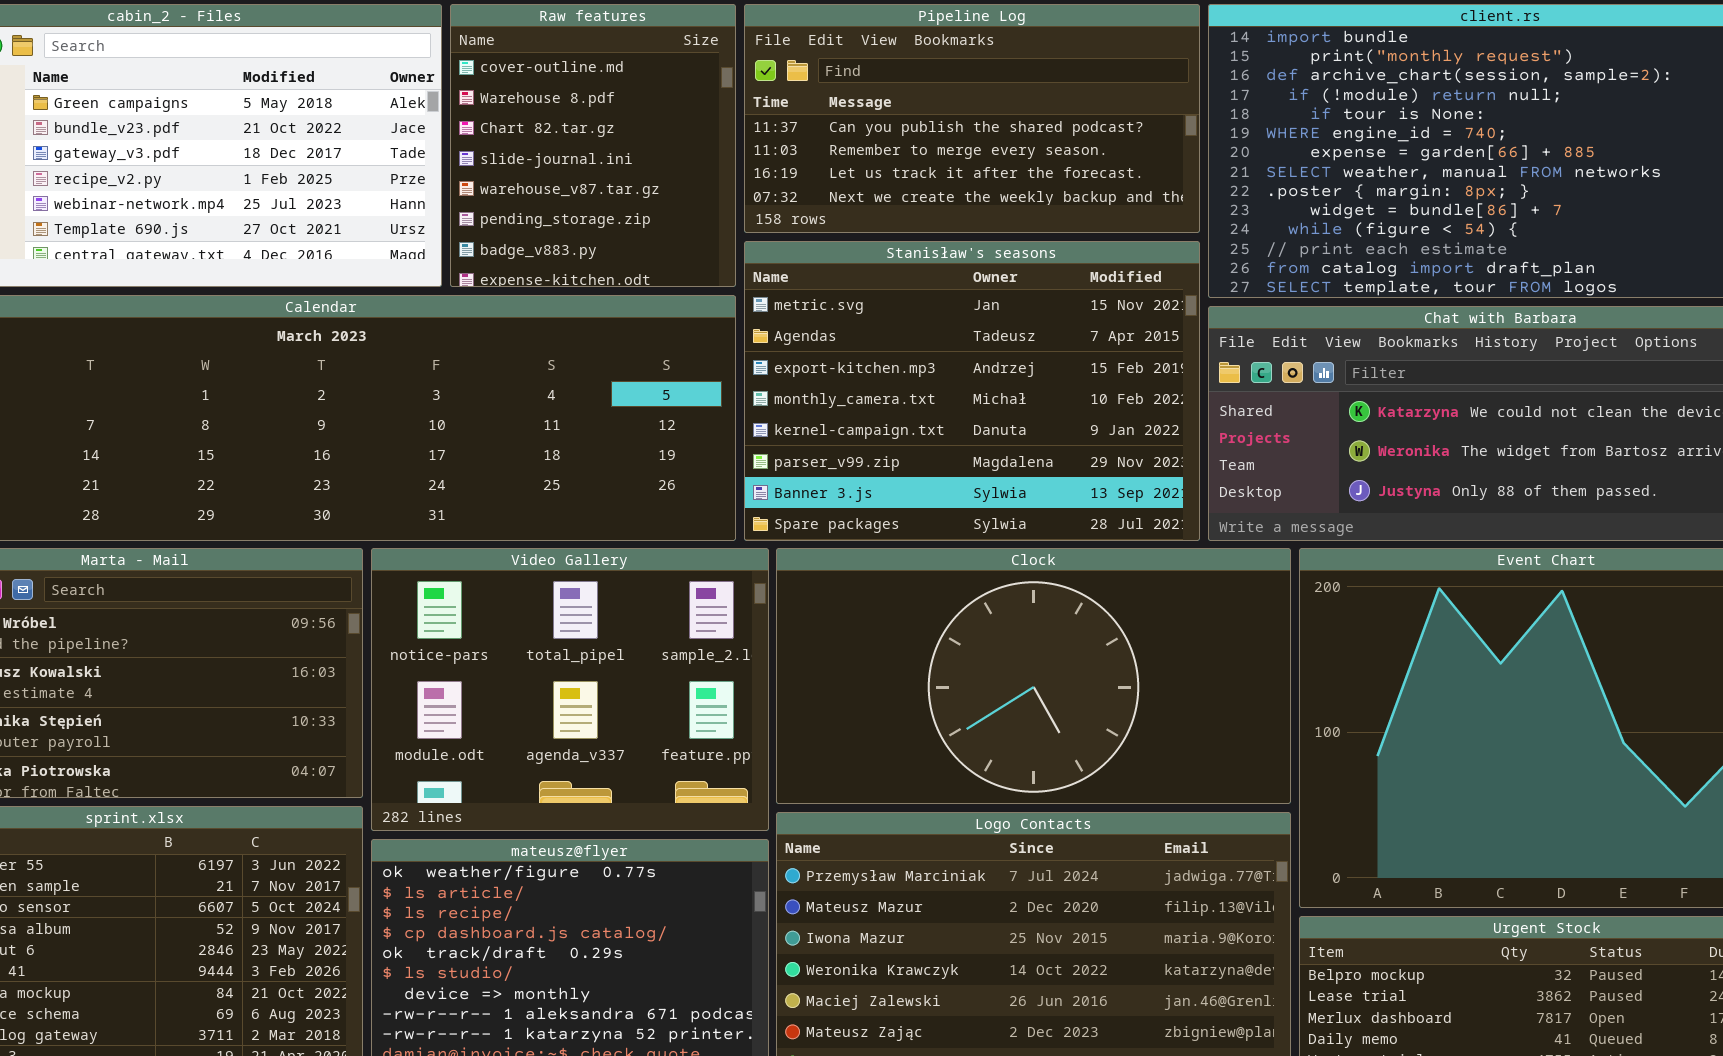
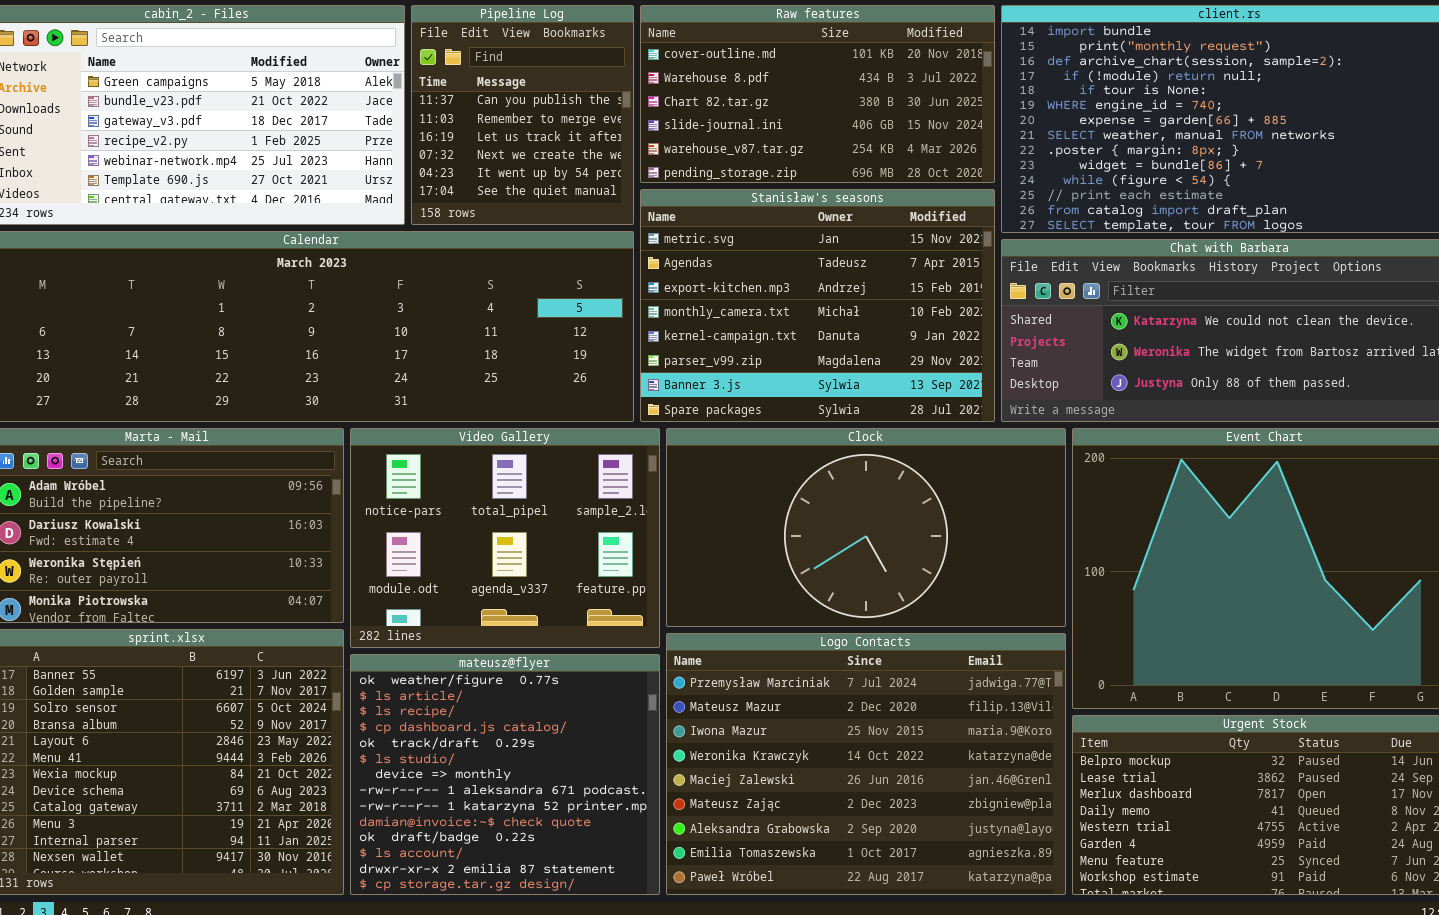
Raw features: [450,4,736,287] -> [640,5,995,183], moved, resized
Pipeline Log: [744,4,1200,233] -> [411,5,634,225], moved, resized

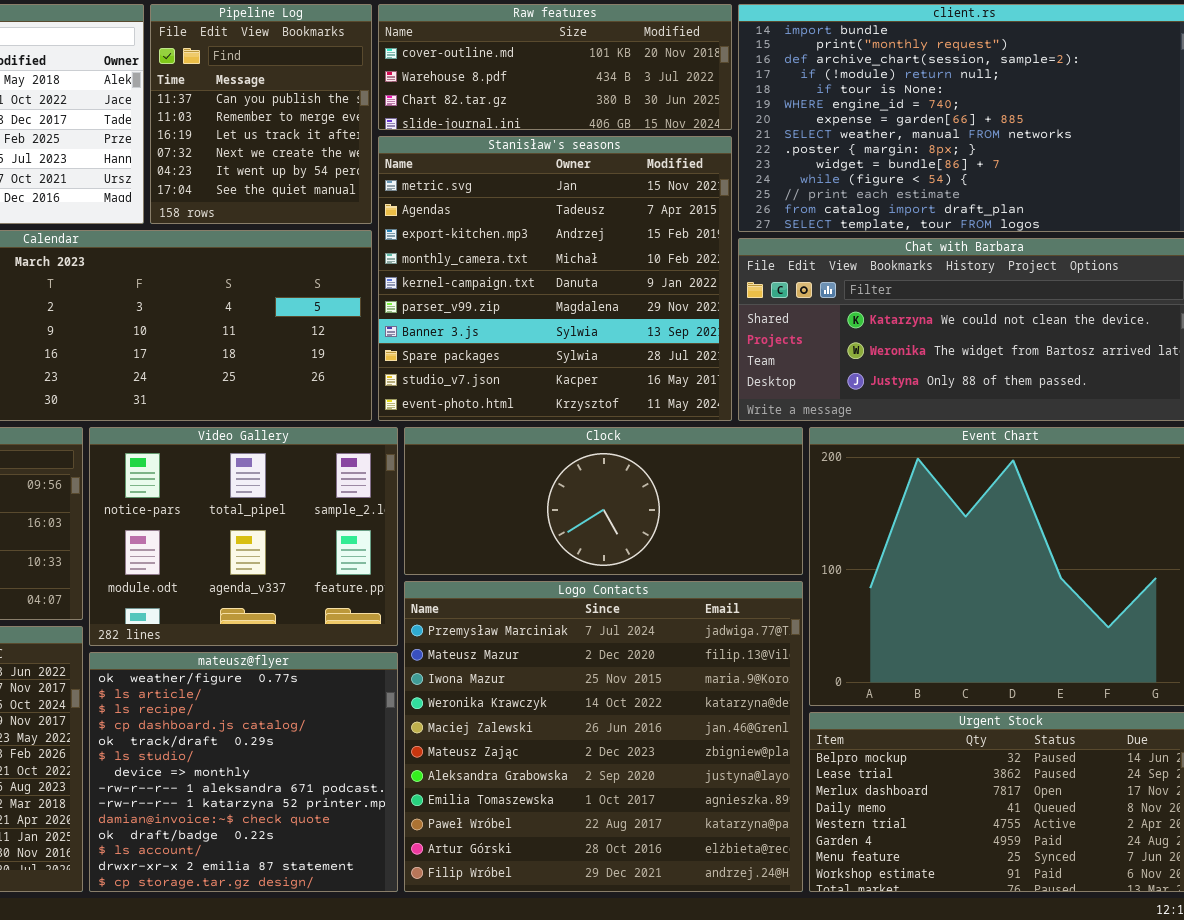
Raw features: [640,5,995,183] -> [378,4,732,130], resized
Stanisław's seasons: [640,189,995,422] -> [378,136,732,421], resized
Clock: [666,428,1066,627] -> [404,427,803,575], resized
Logo Contacts: [666,633,1066,895] -> [404,581,803,892], resized

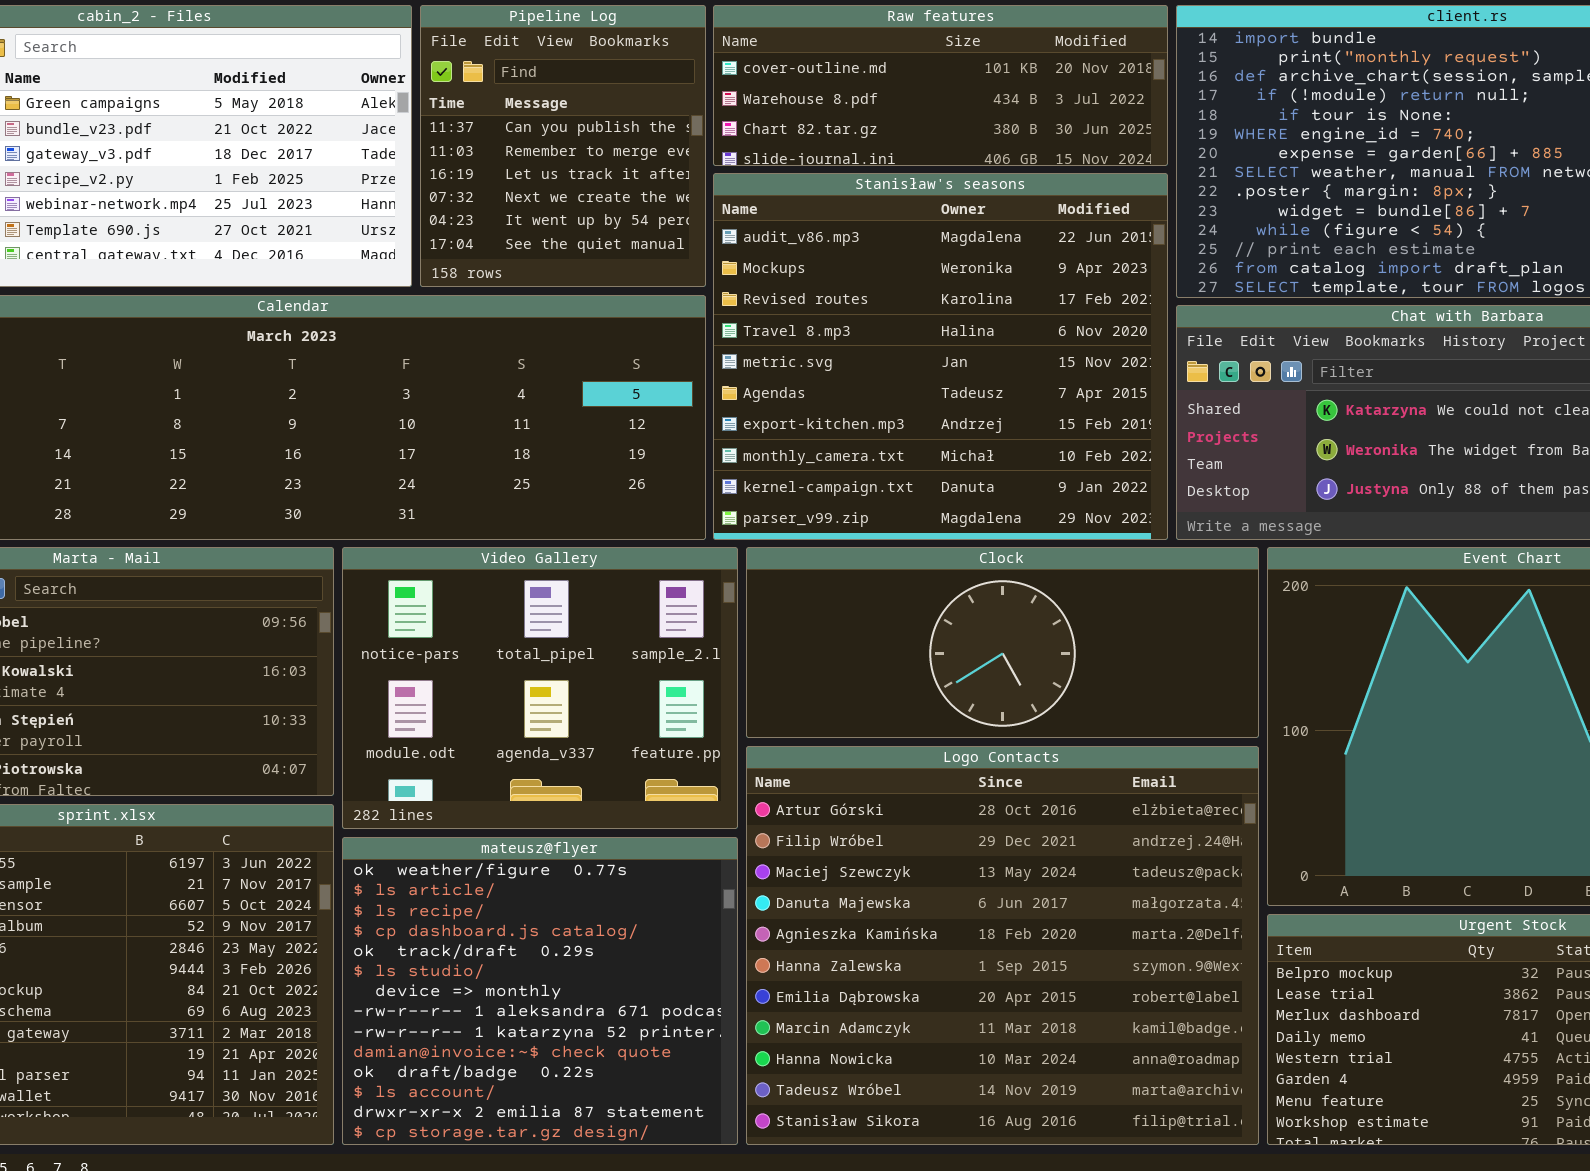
Stanisław's seasons: [378,136,732,421] -> [713,173,1168,540], scrolled up 4 rows
Logo Contacts: [404,581,803,892] -> [746,746,1259,1145], scrolled down 9 rows

